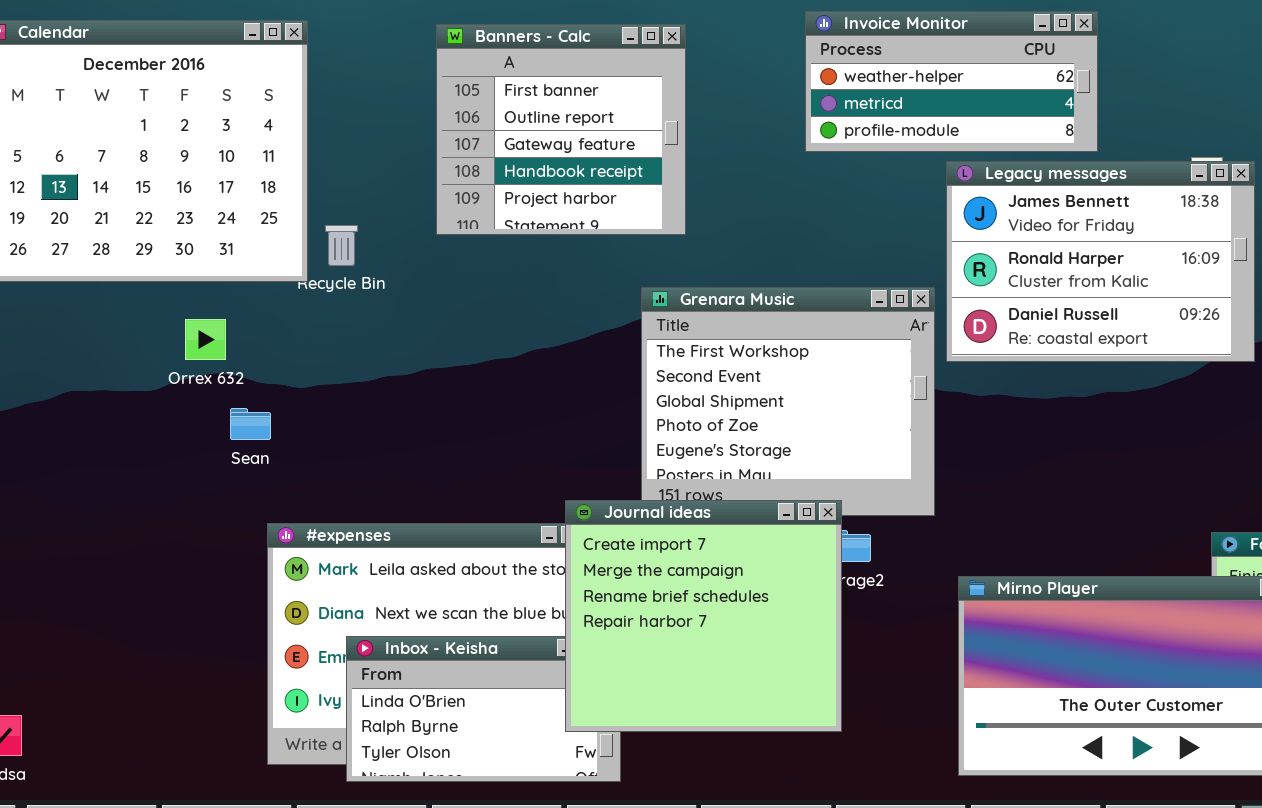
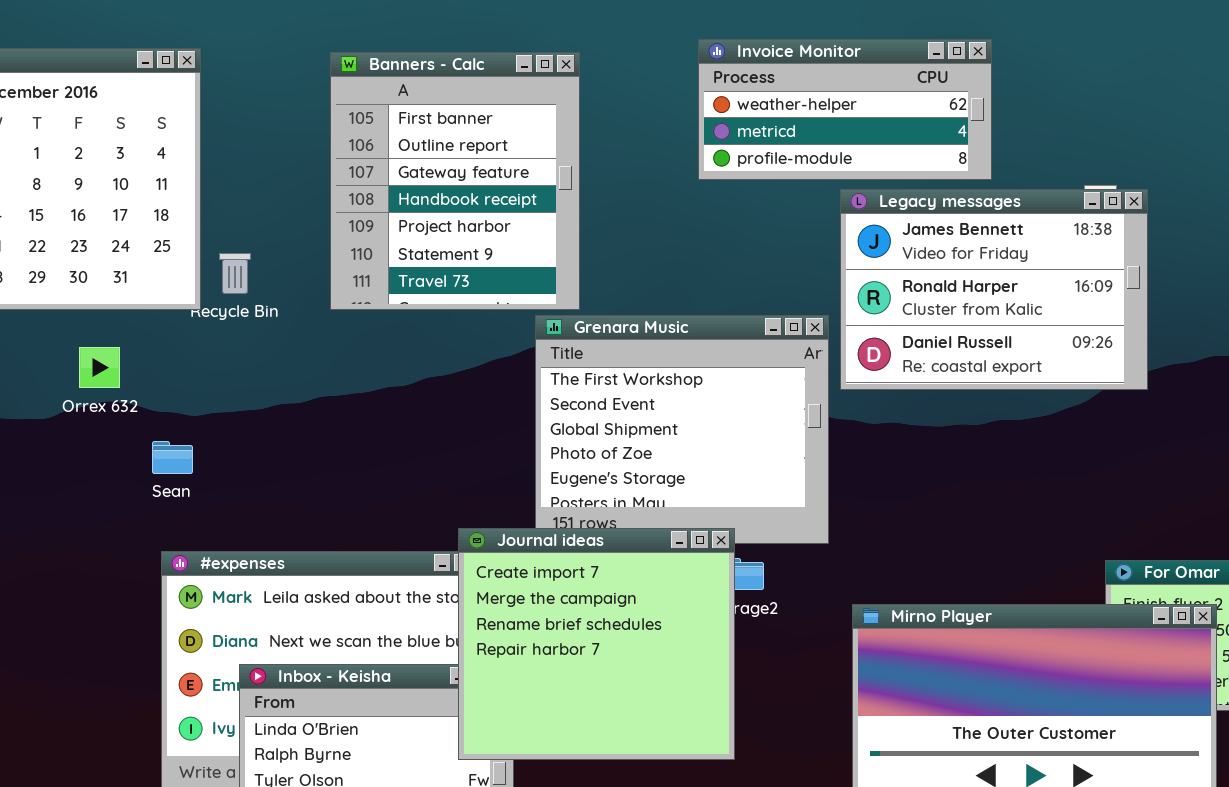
Banners - Calc: [436,24,686,235] -> [330,52,580,310], resized
Sean: [230,408,271,440] -> [152,441,193,474], moved

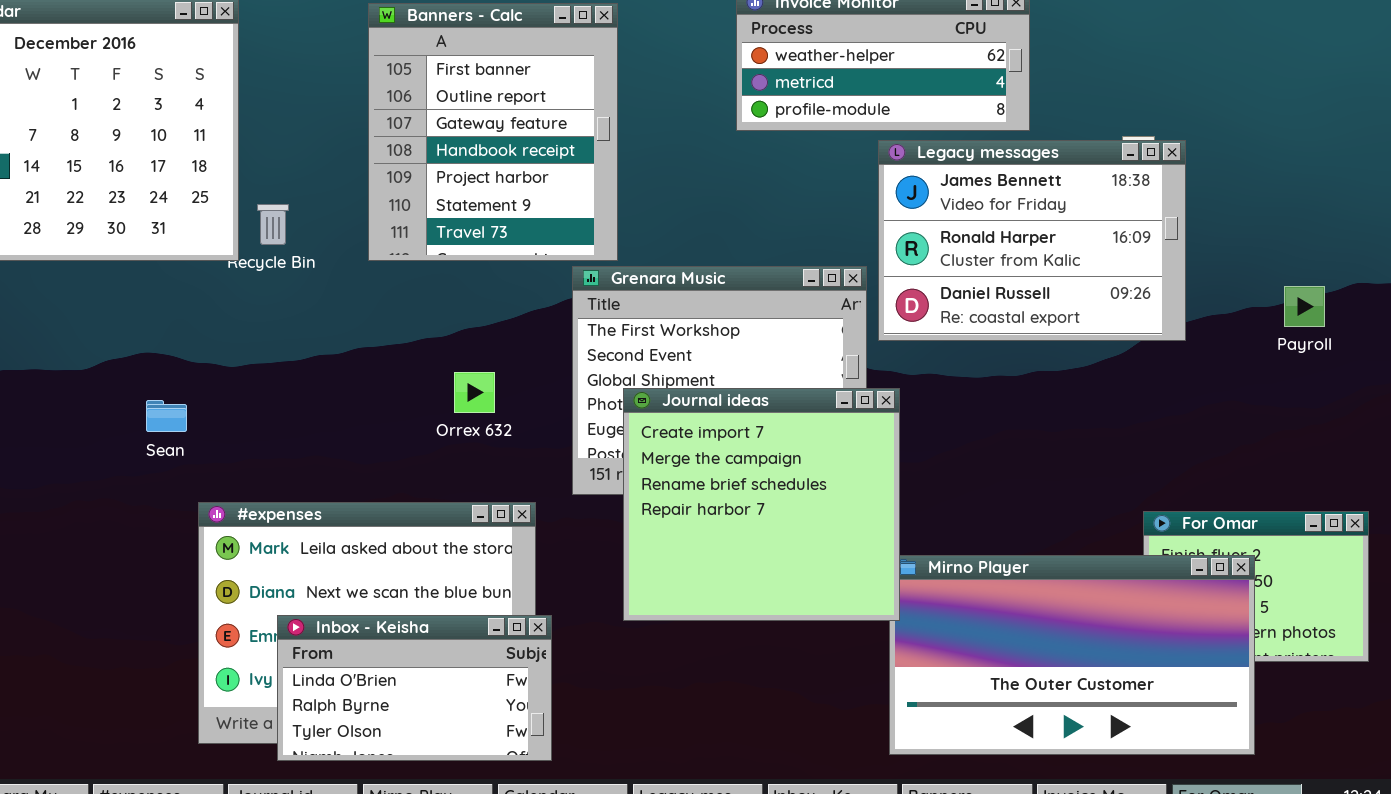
Orrex 632: [79,347,120,388] -> [454,372,495,413], moved
Sean: [152,441,193,474] -> [146,400,187,432], moved
Journal ideas: [458,528,735,760] -> [623,388,900,621], moved

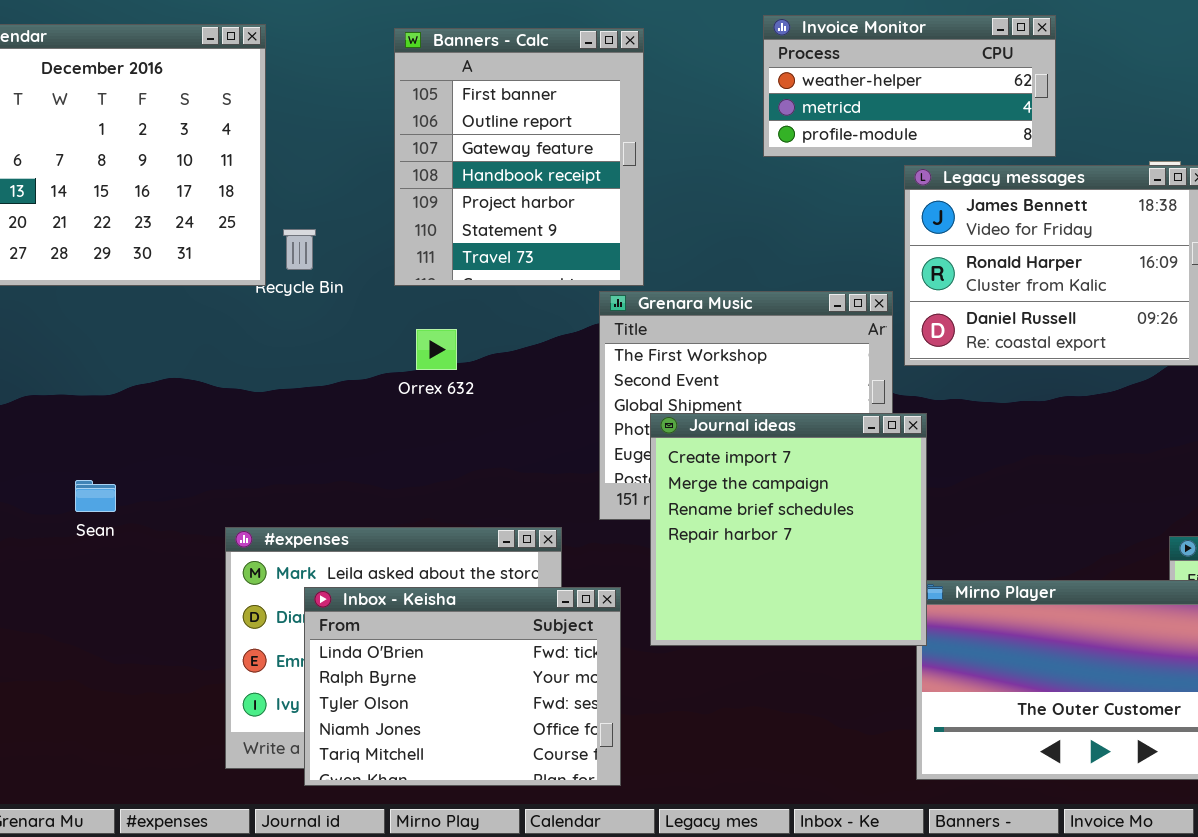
Orrex 632: [454,372,495,413] -> [416,329,457,370], moved
Sean: [146,400,187,432] -> [75,480,116,512], moved
Inbox - Keisha: [277,615,552,761] -> [304,587,621,786], resized

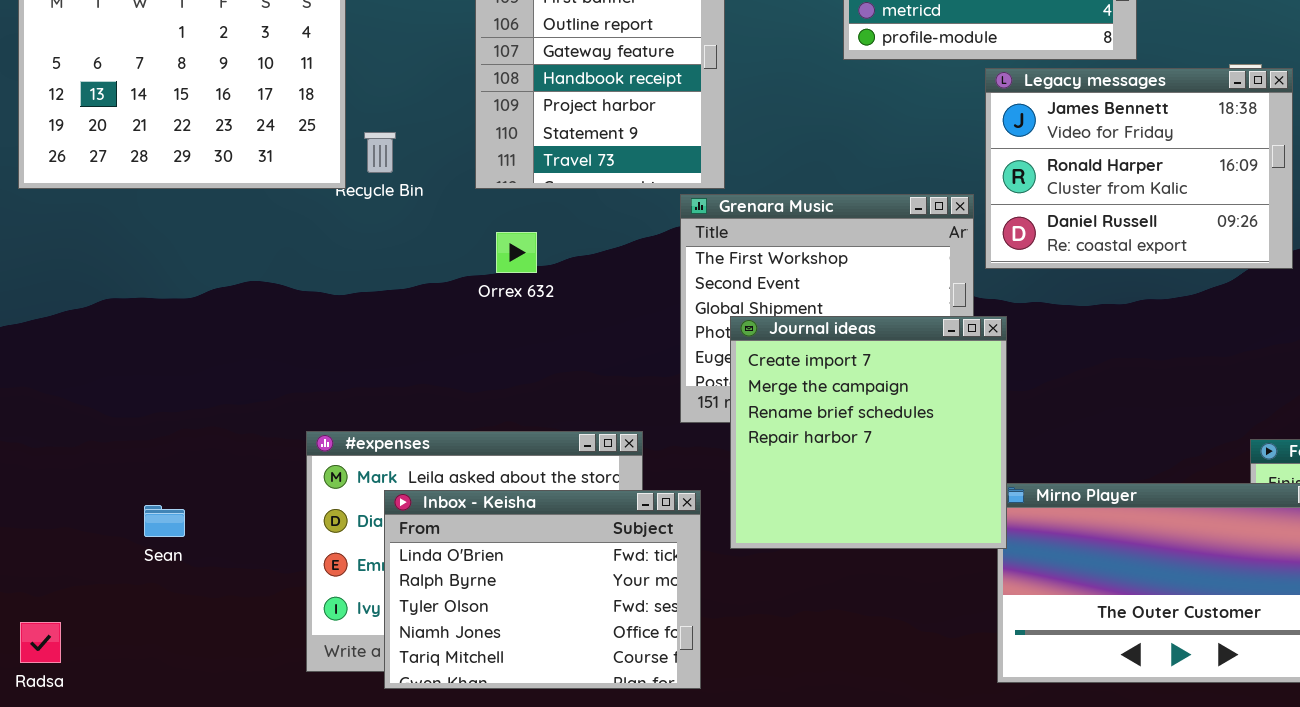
Sean: [75,480,116,512] -> [144,505,185,537], moved

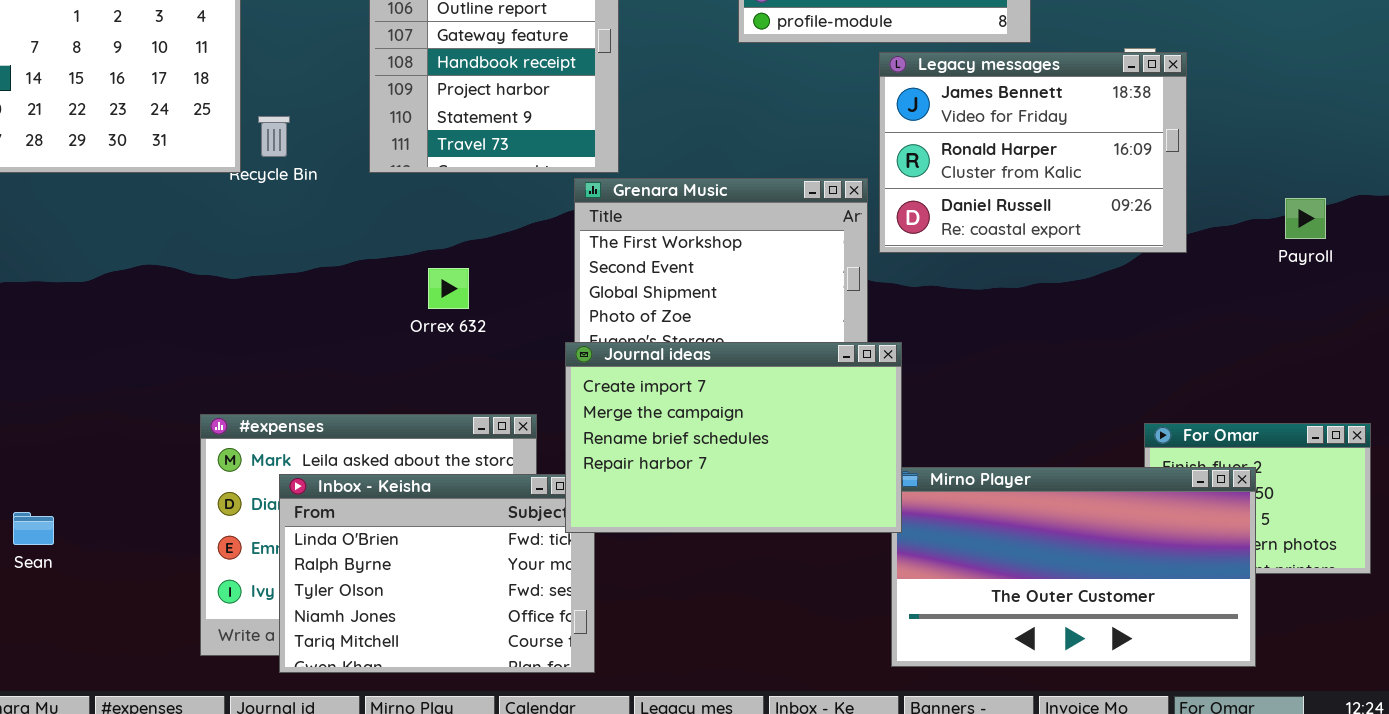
Orrex 632: [496,232,537,273] -> [428,268,469,309], moved
Journal ideas: [730,316,1007,549] -> [565,342,902,533], resized
Sean: [144,505,185,537] -> [13,512,54,545], moved

